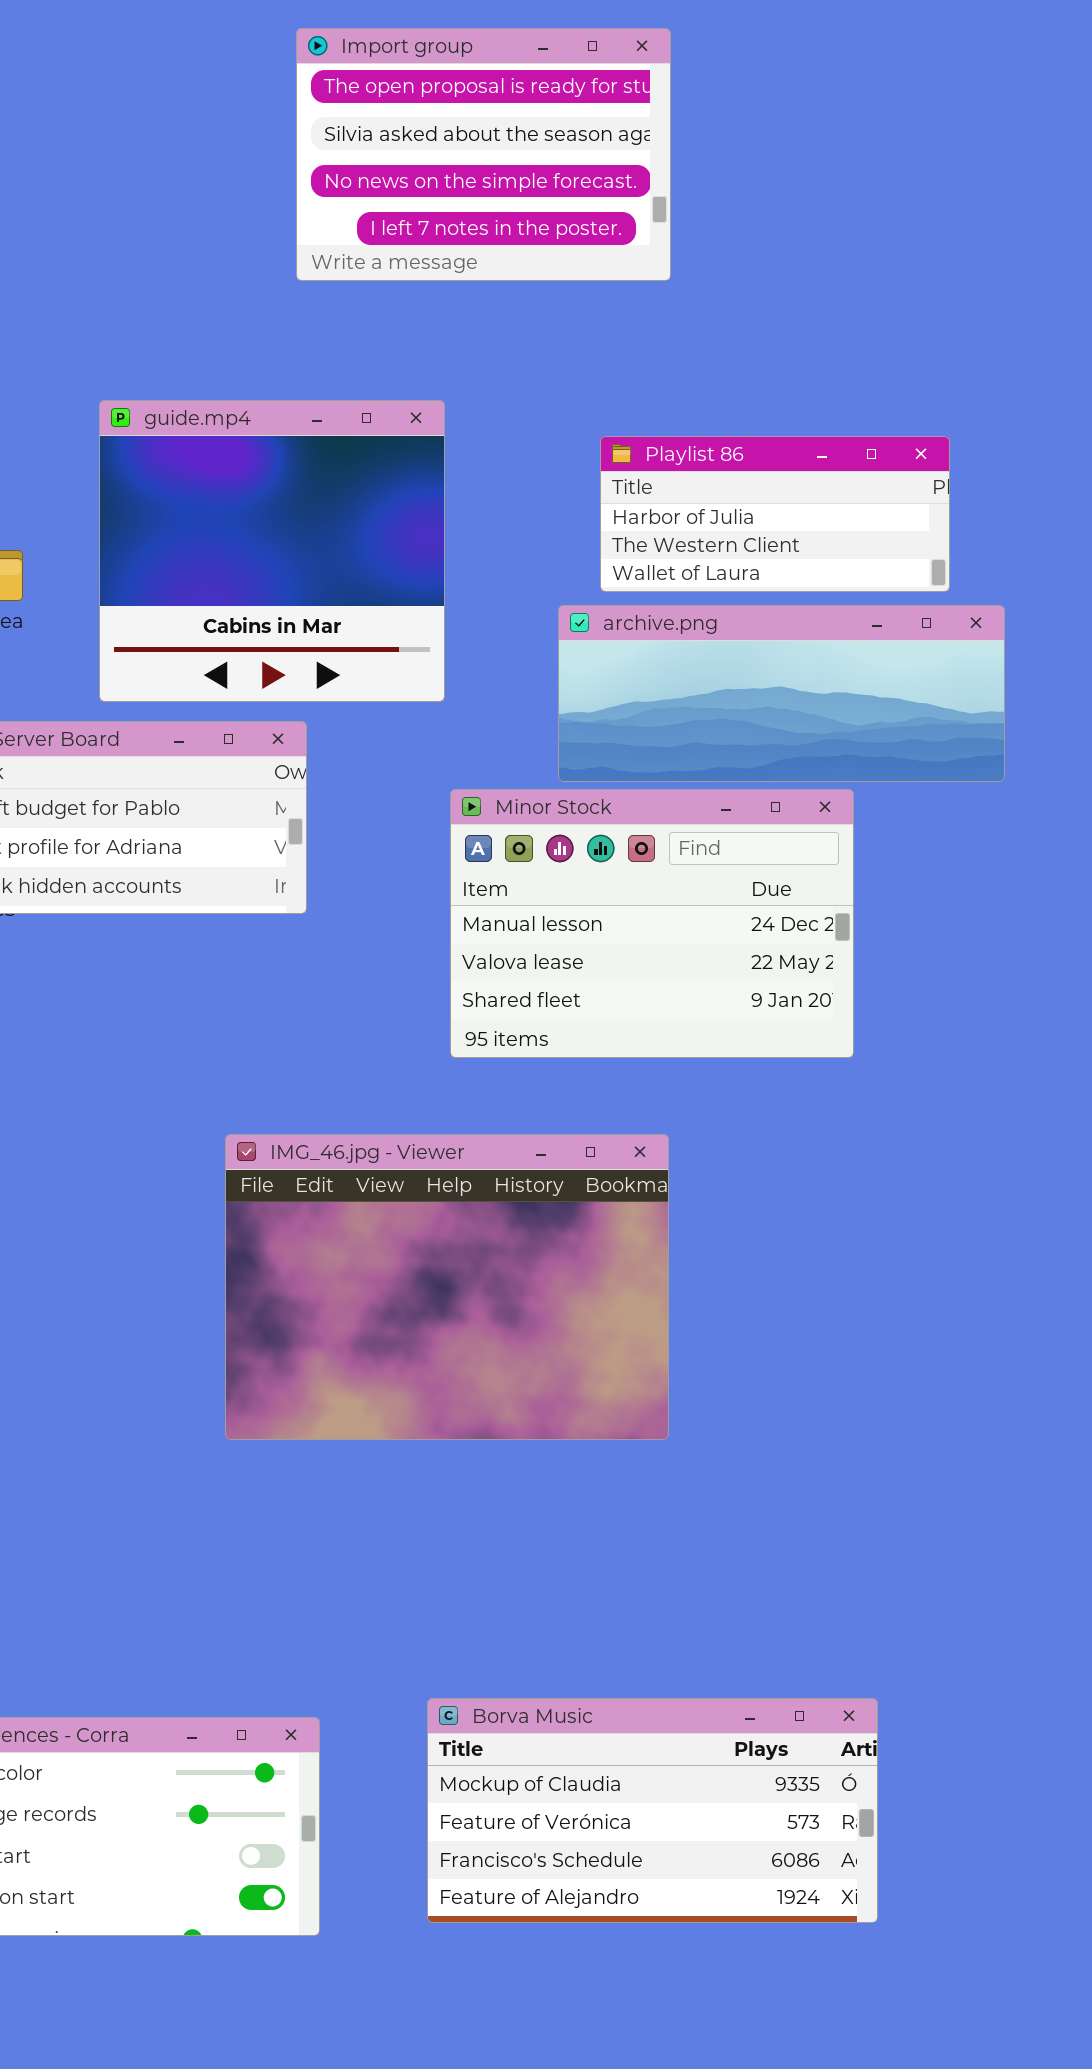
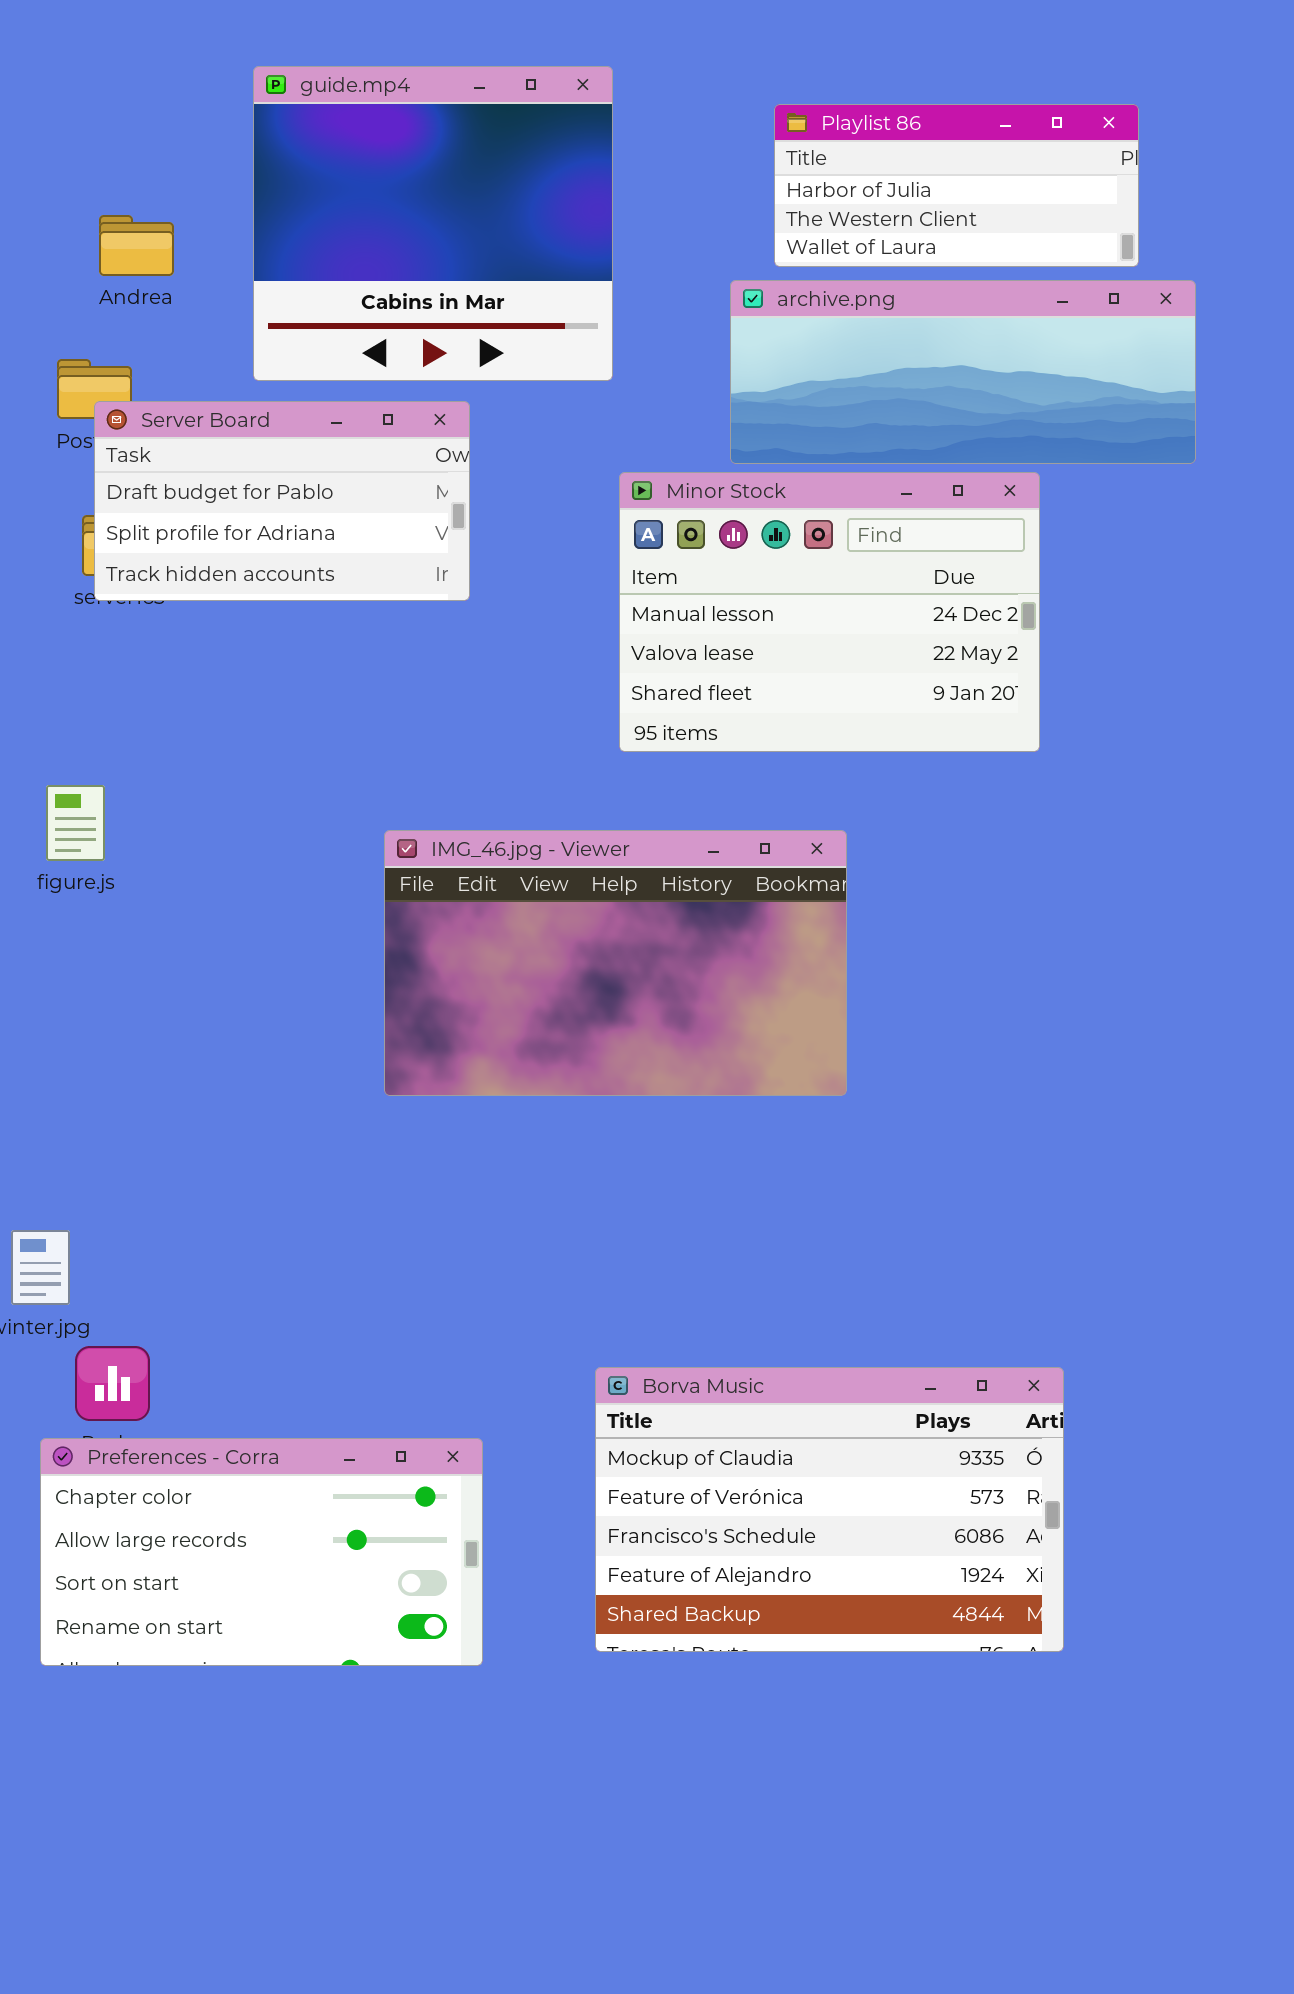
IMG_46.jpg - Viewer: [225,1134,669,1440] -> [384,830,847,1096], resized
Borva Music: [427,1698,878,1923] -> [595,1367,1064,1652], resized

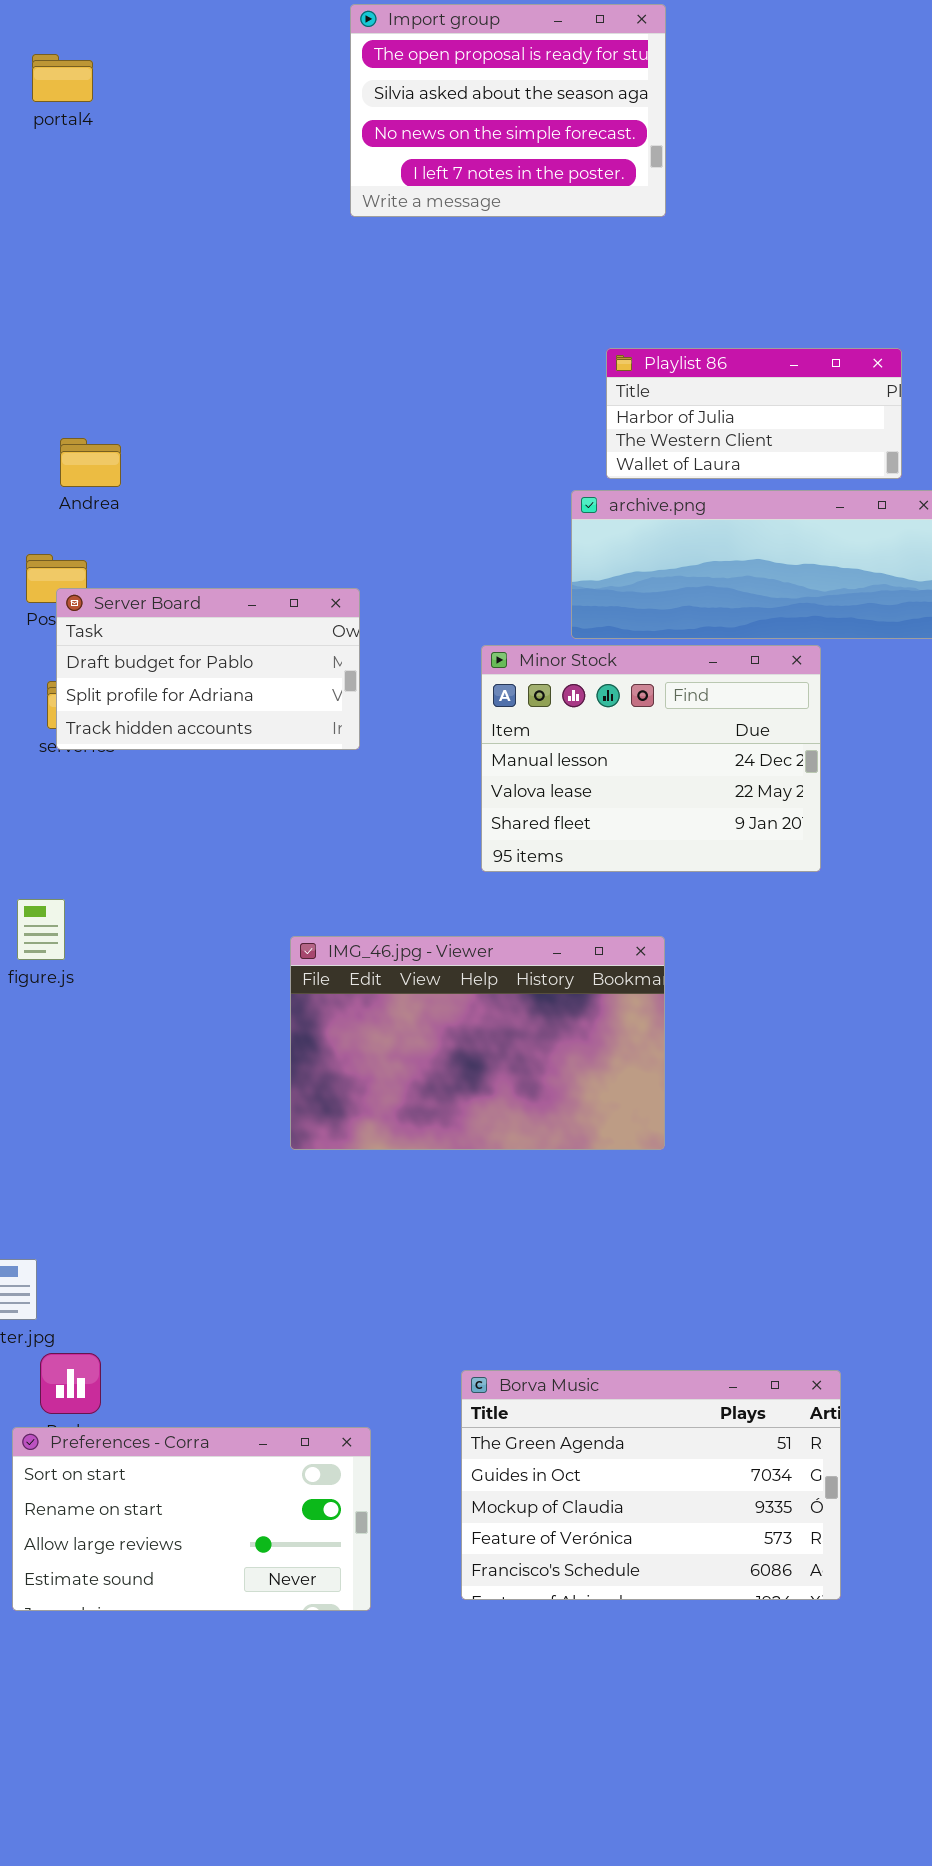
guide.mp4: [253,66,613,381] -> none, closed
Borva Music: [595,1367,1064,1652] -> [461,1370,841,1600], scrolled up 2 rows
Preferences - Corra: [40,1438,483,1666] -> [12,1427,371,1611], scrolled down 2 rows

